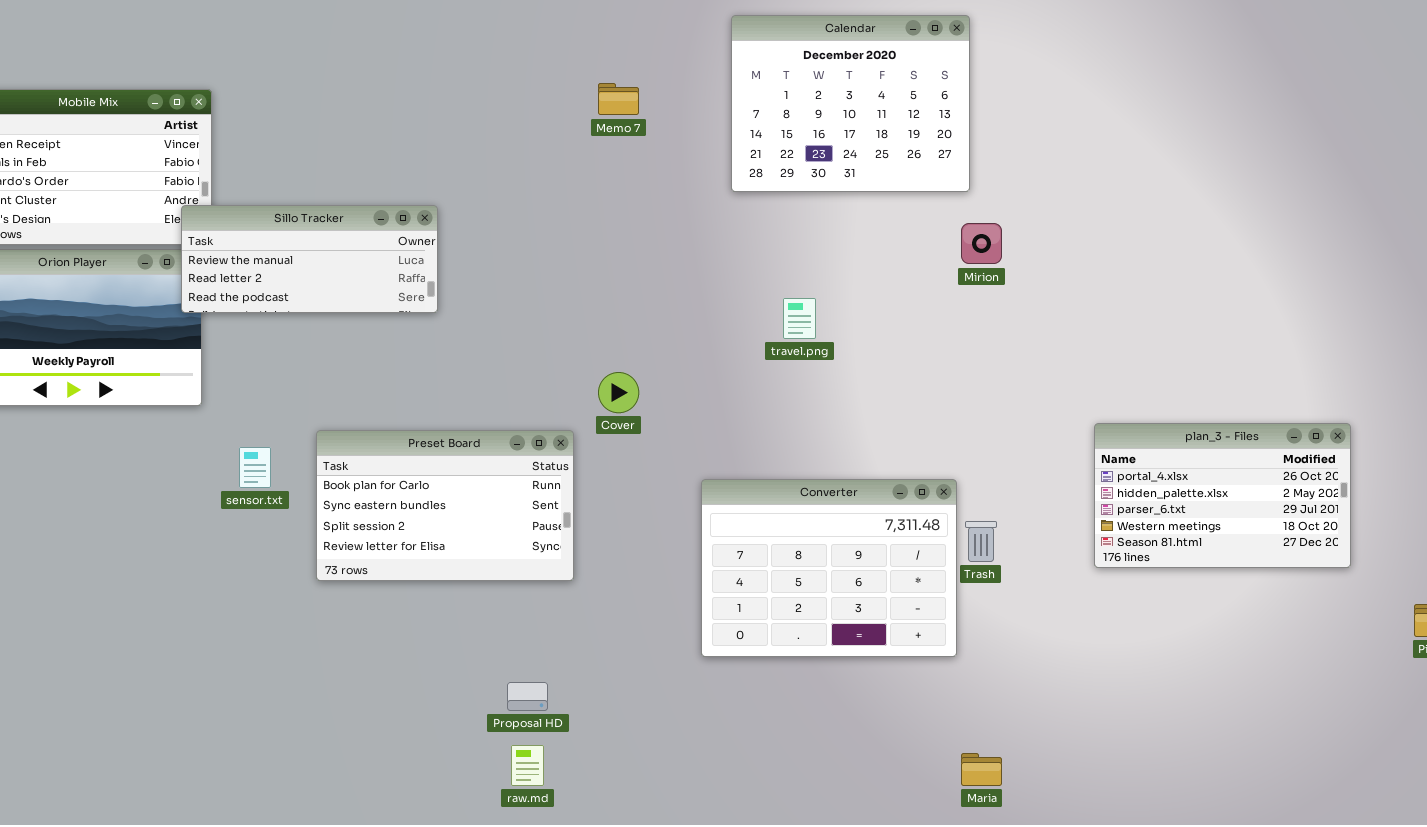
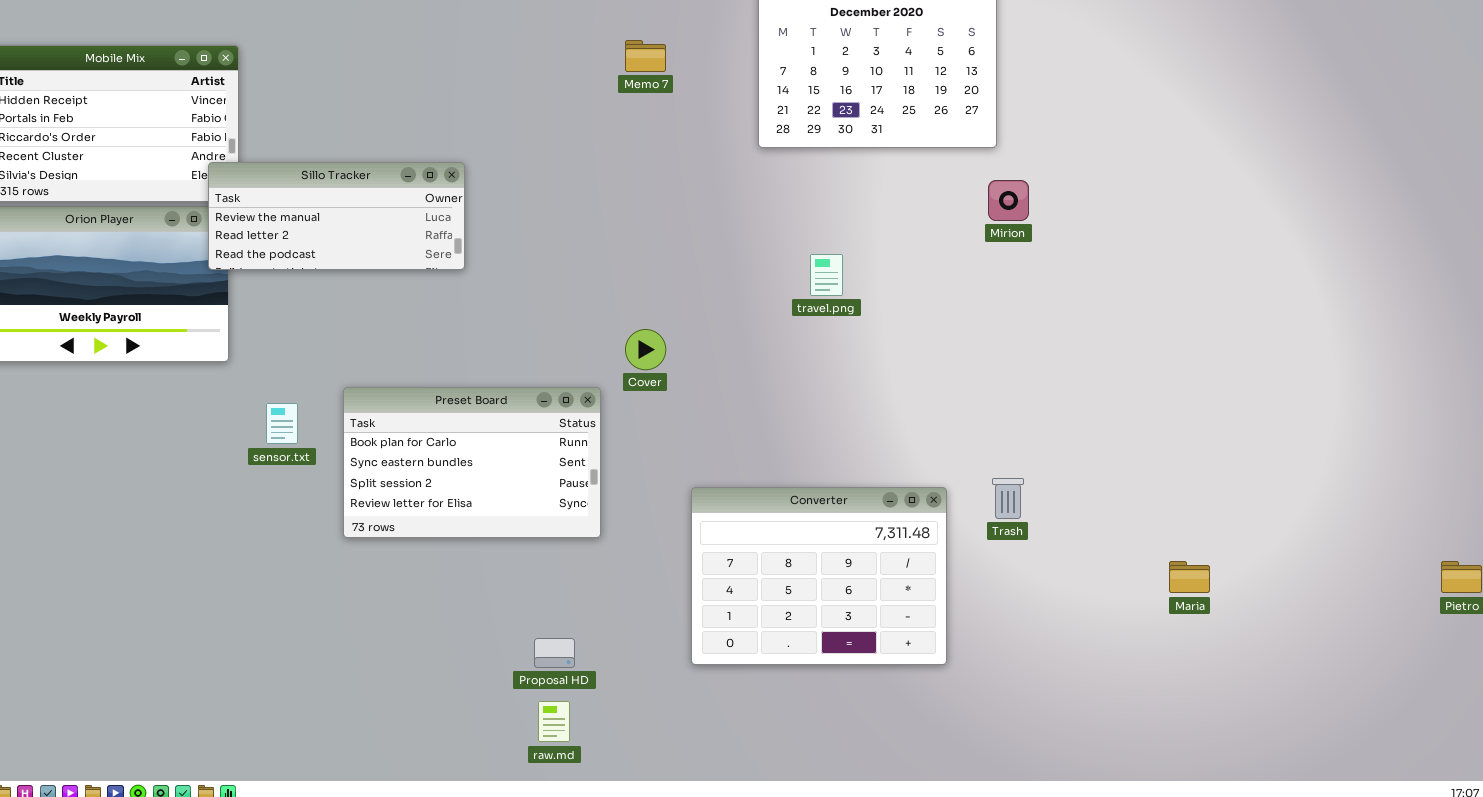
plan_3 - Files: [1094,423,1351,568] -> none, closed
Converter: [701,479,957,657] -> [691,487,947,665], moved
Maria: [961,753,1002,786] -> [1169,561,1210,593], moved

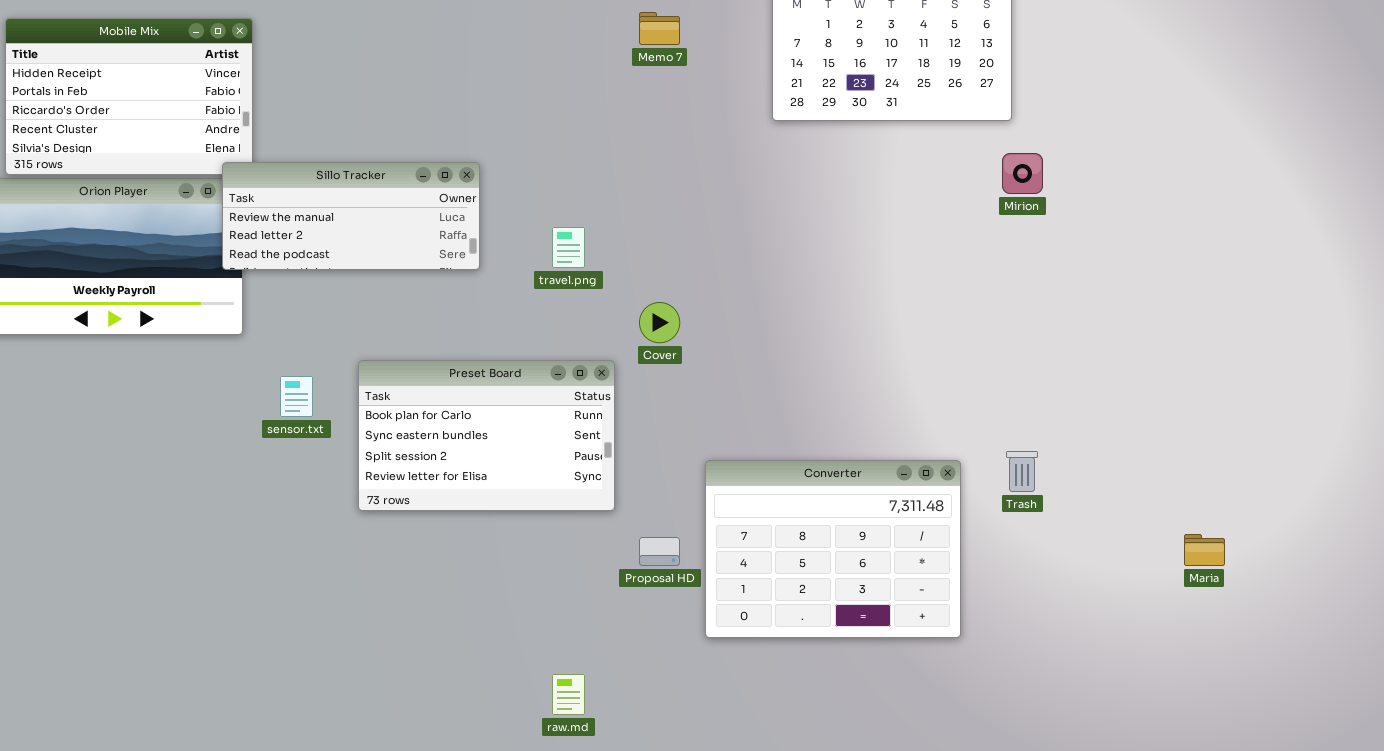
Sillo Tracker: [208,162,465,270] -> [222,162,480,270], moved
travel.png: [810,254,843,296] -> [552,227,585,268], moved
Proposal HD: [534,638,575,668] -> [639,537,680,566], moved

